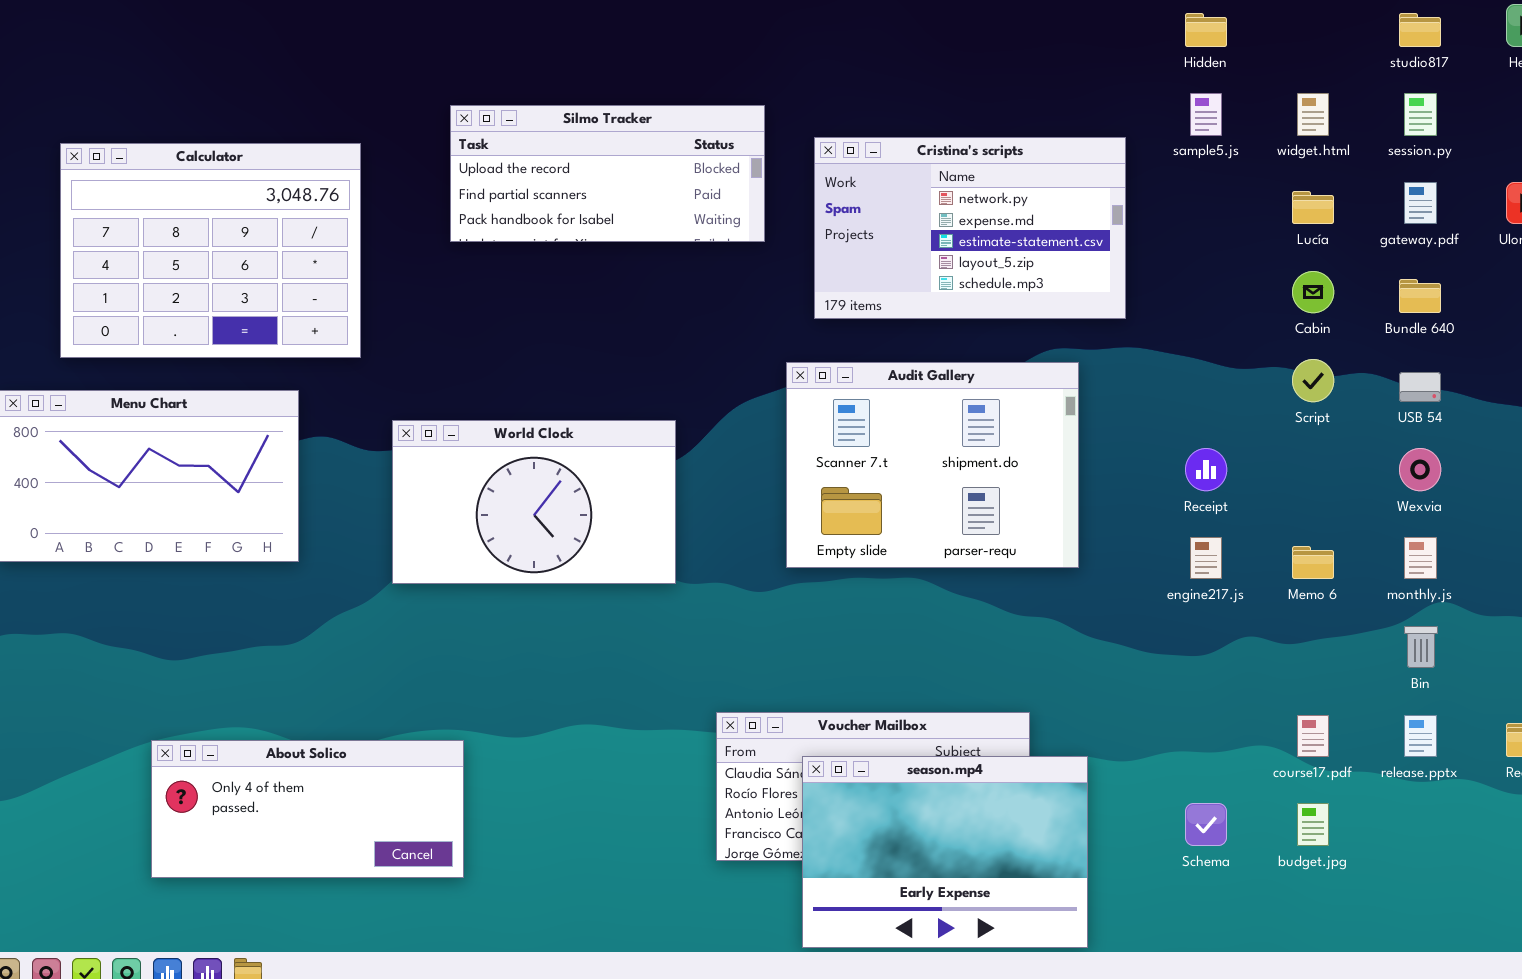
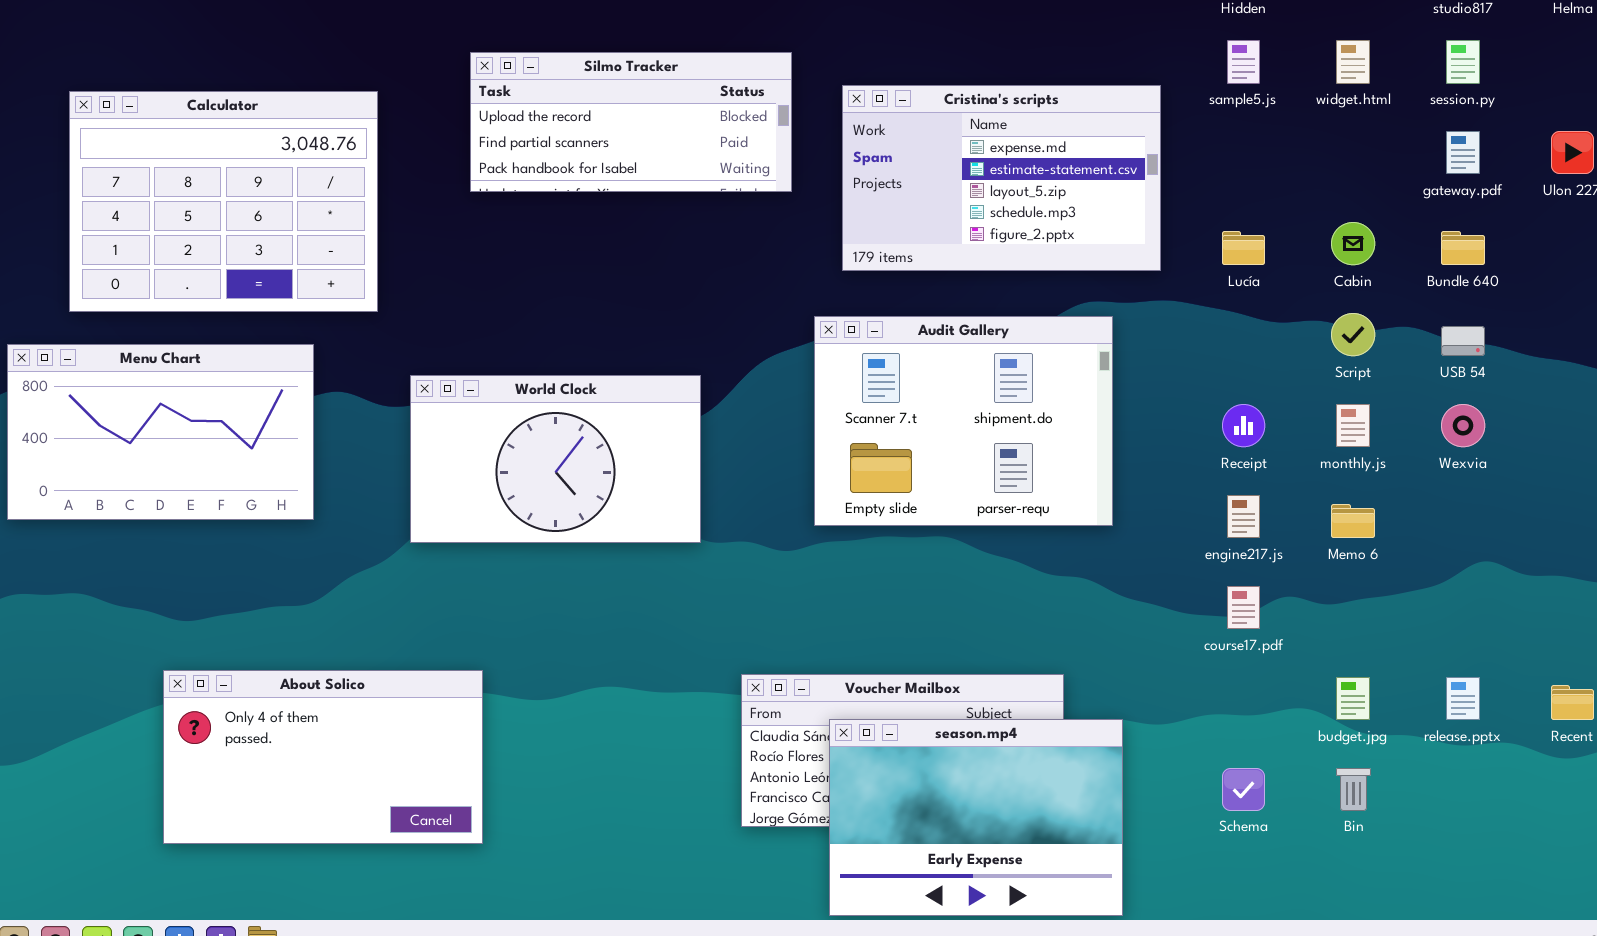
Cristina's scripts: [814,137,1126,319] -> [842,85,1161,271], scrolled down 1 row
Lucía: [1292,191,1334,224] -> [1222,231,1265,265], moved
monthly.js: [1404,537,1437,579] -> [1336,404,1370,447], moved
Bin: [1404,626,1438,668] -> [1336,768,1371,811], moved
course17.pdf: [1297,715,1329,757] -> [1227,586,1260,629], moved
About Solico: [151,740,464,878] -> [163,670,483,844], resized
budget.jpg: [1297,803,1329,846] -> [1336,677,1370,720], moved

